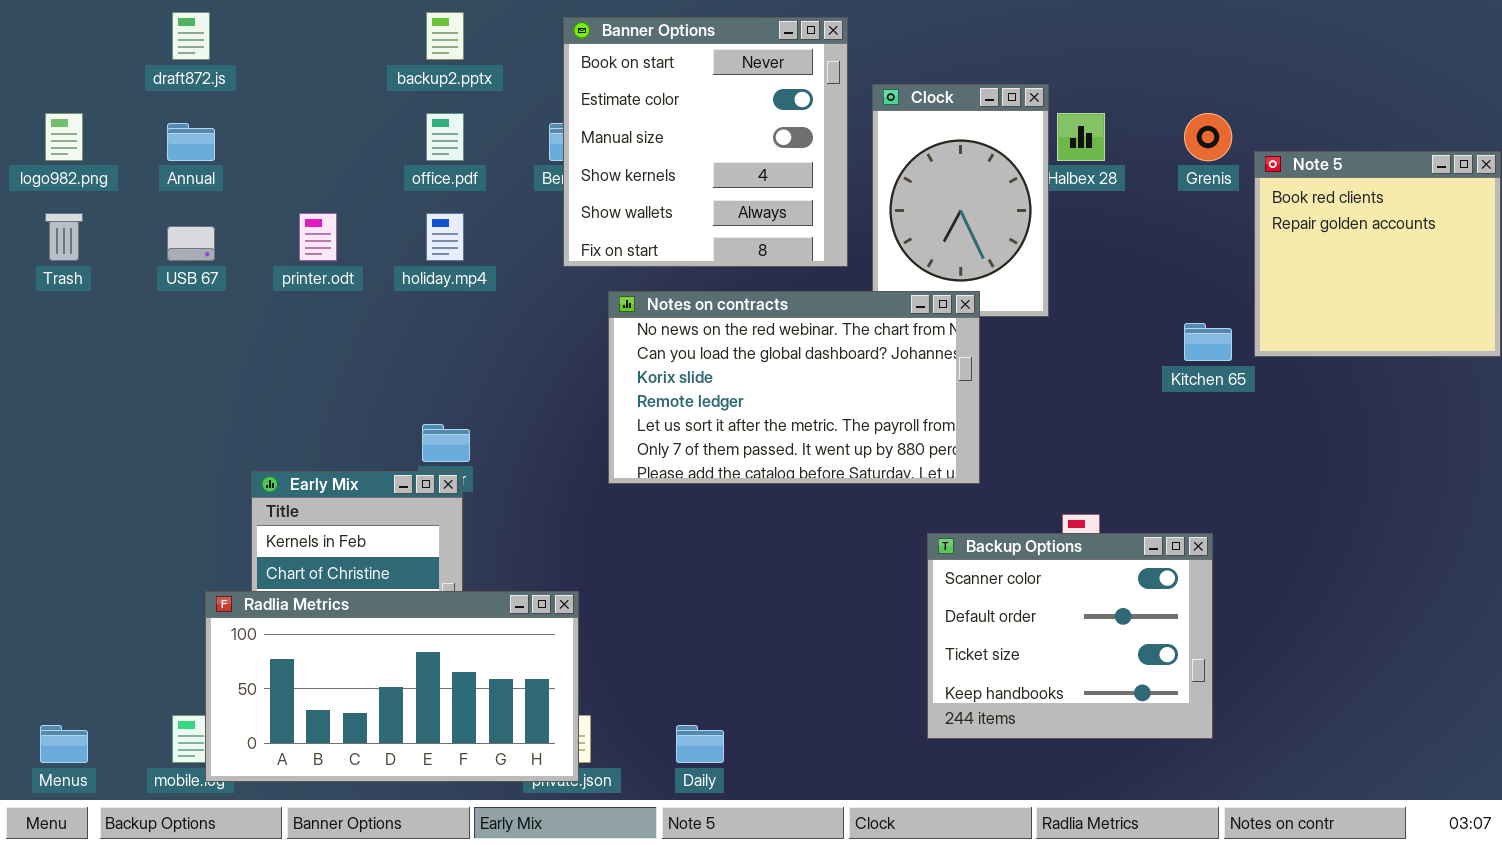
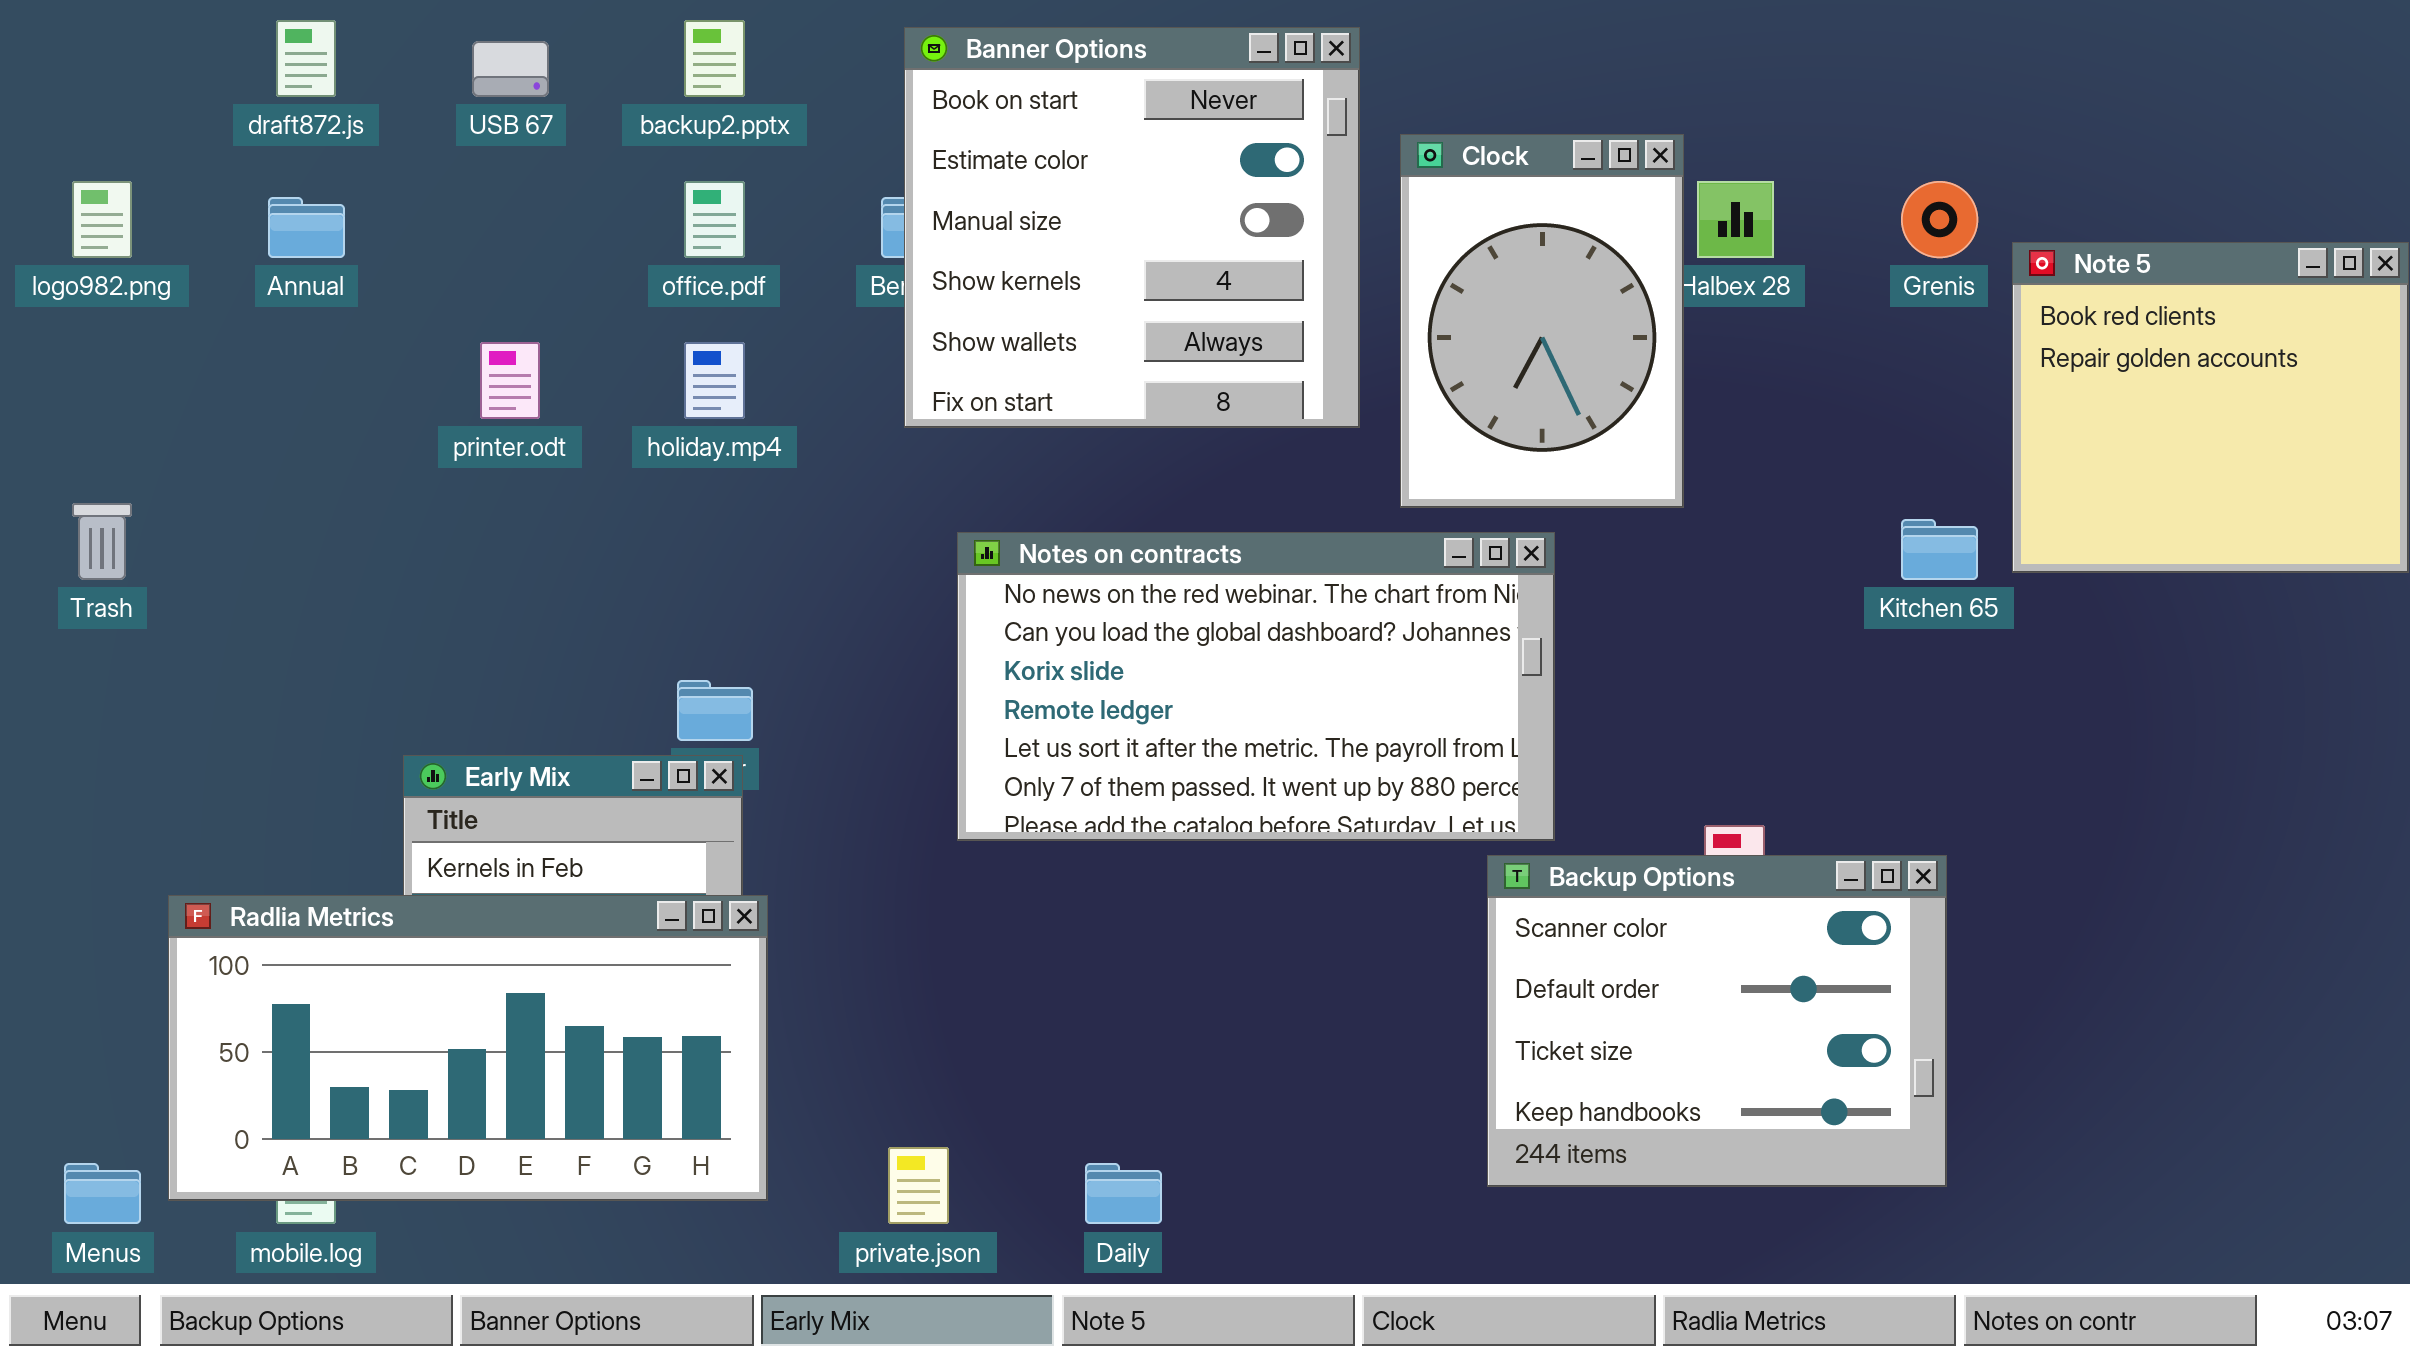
Trash: [45,213,83,261] -> [72,503,132,580], moved
USB 67: [167,226,215,261] -> [472,41,549,97], moved
Notes on contracts: [608,291,980,484] -> [957,532,1555,841], moved
Radlia Metrics: [205,591,579,782] -> [168,895,768,1201], moved

